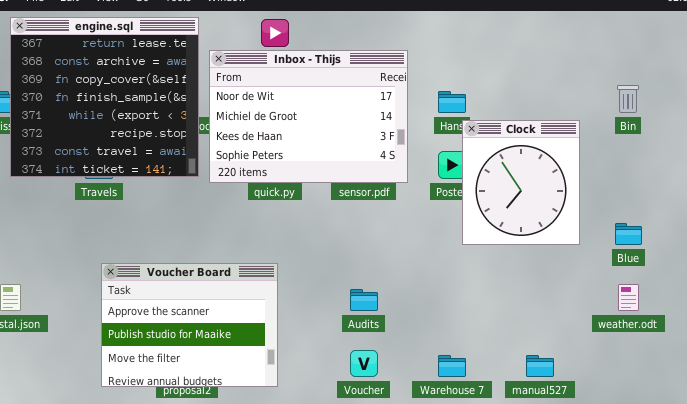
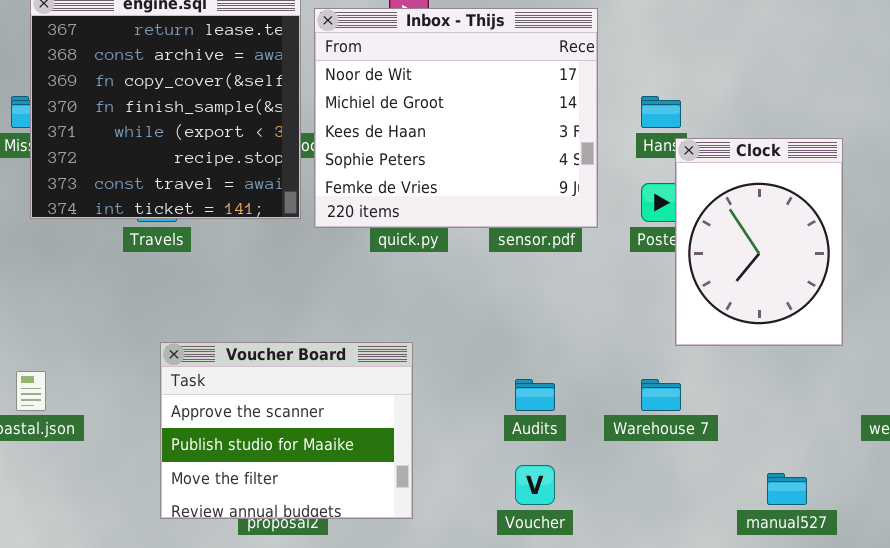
Inbox - Thijs: [209,50,408,183] -> [314,8,598,228], resized
Clock: [462,120,580,245] -> [675,138,843,346], resized
Warehouse 7: [438,355,466,377] -> [641,379,681,411], moved

